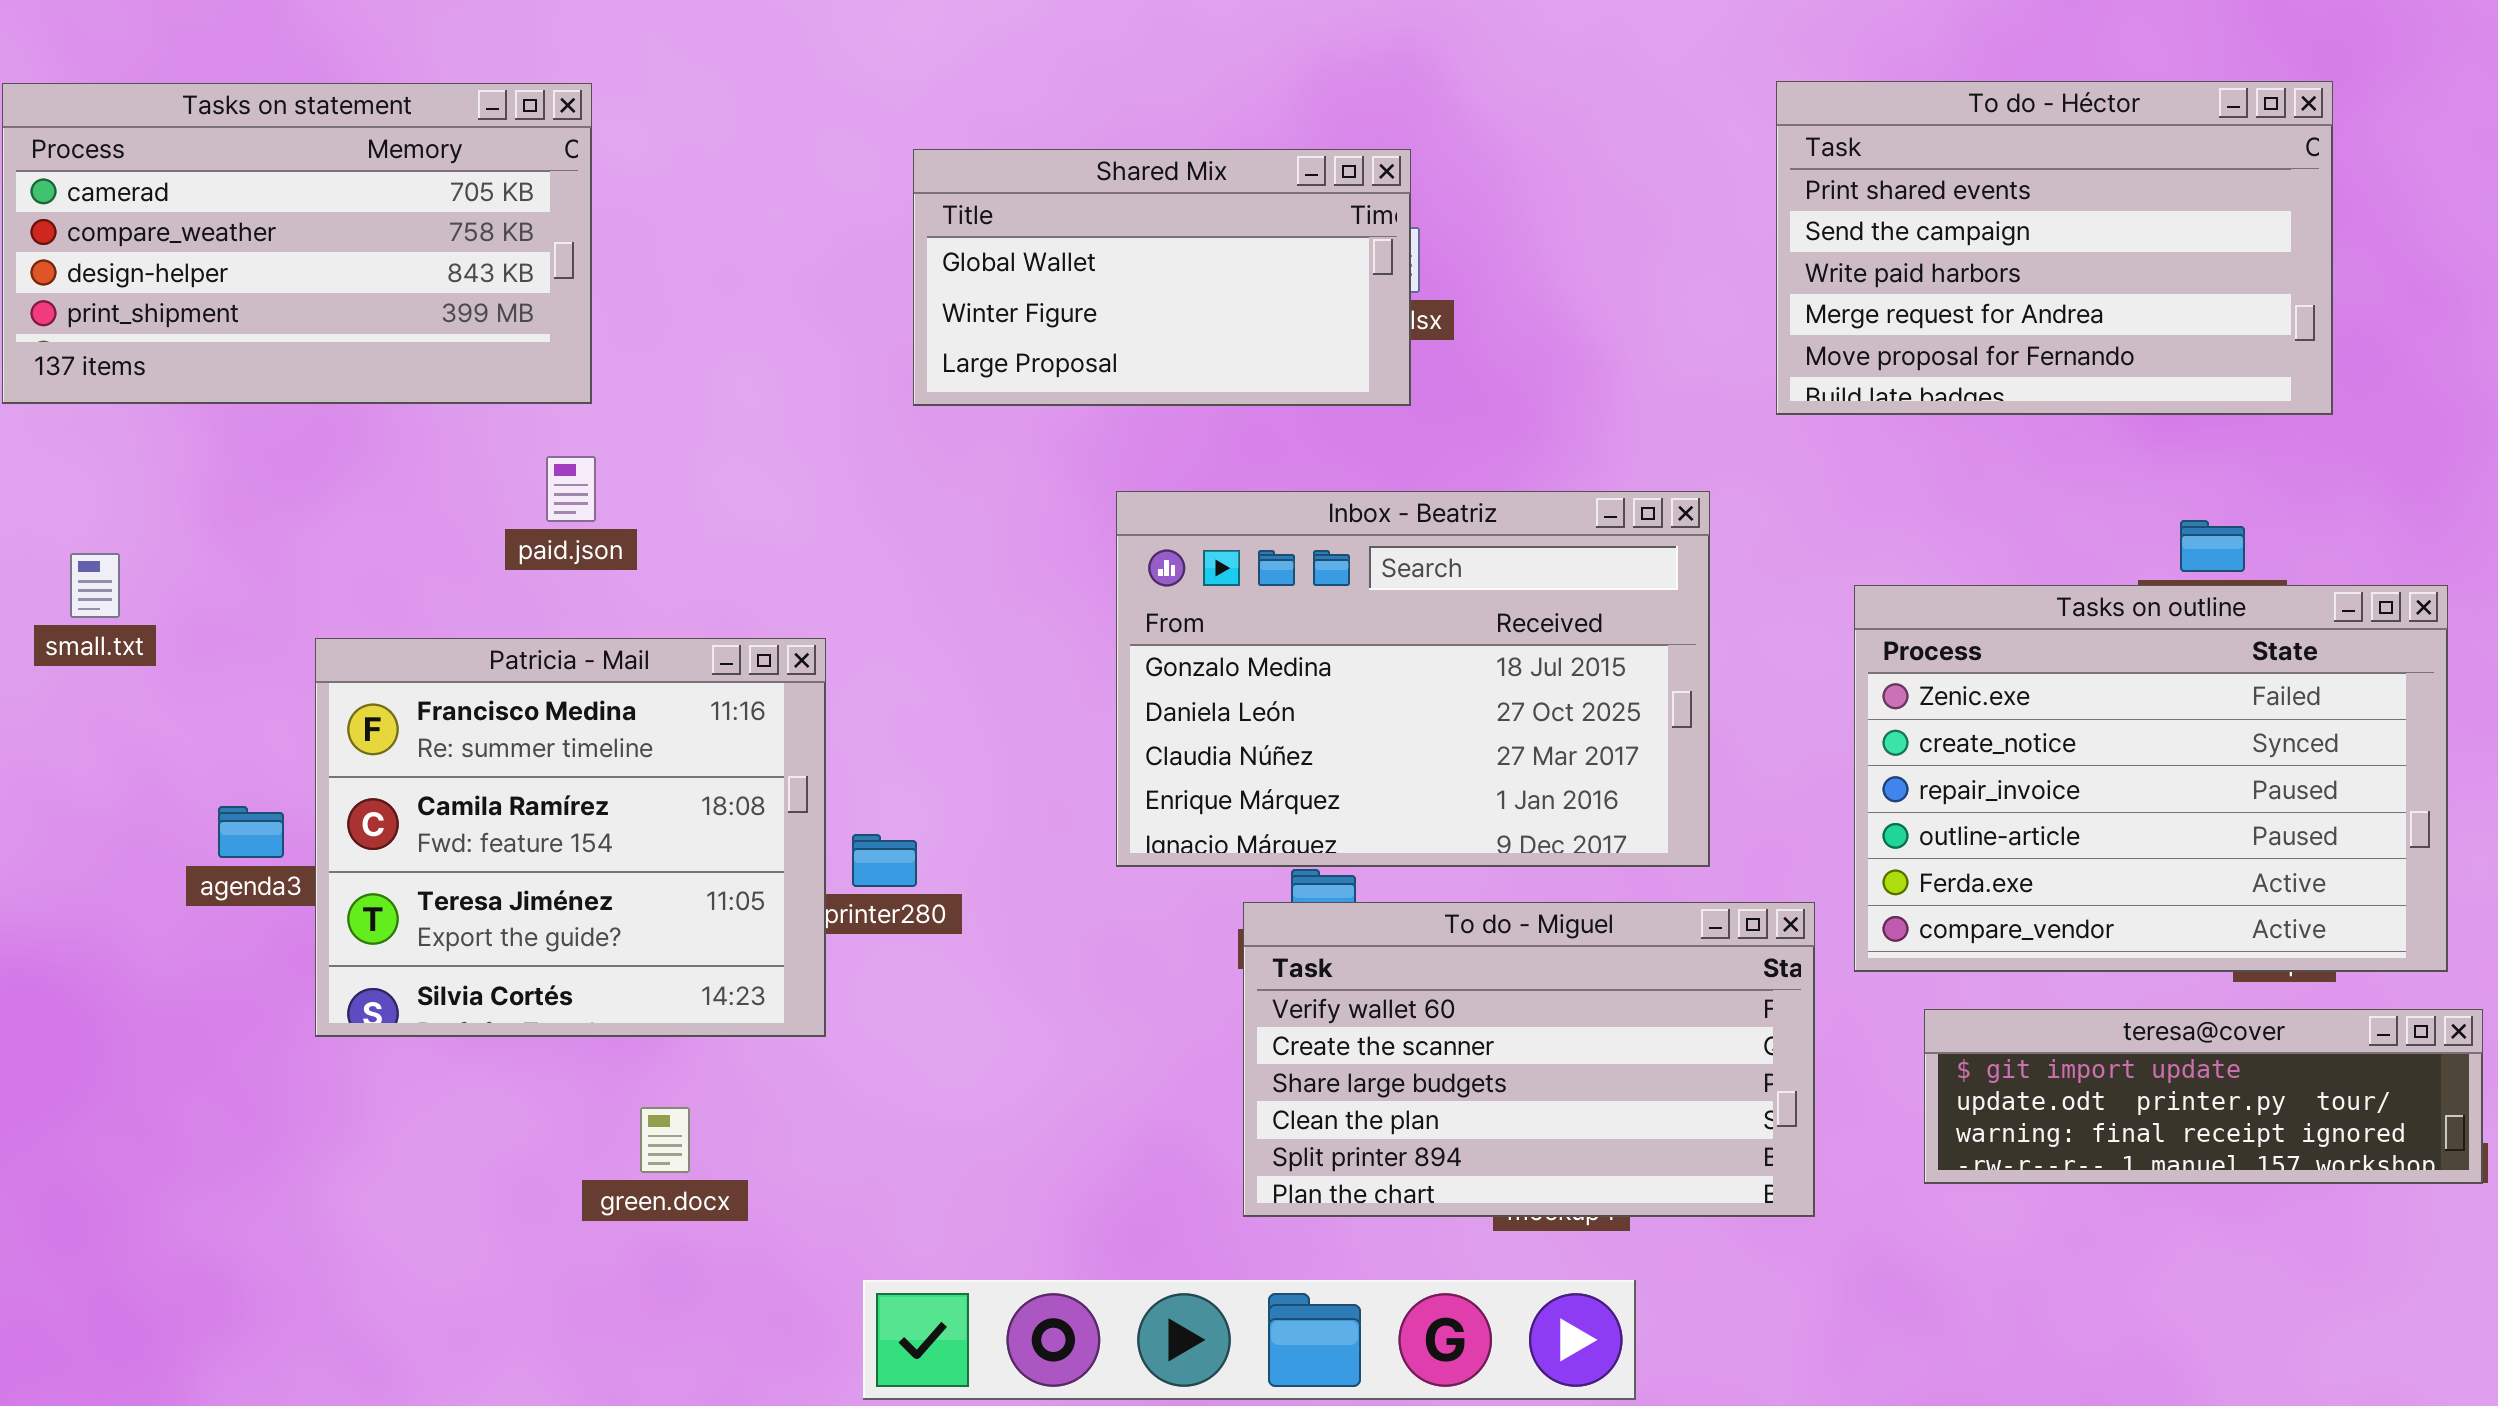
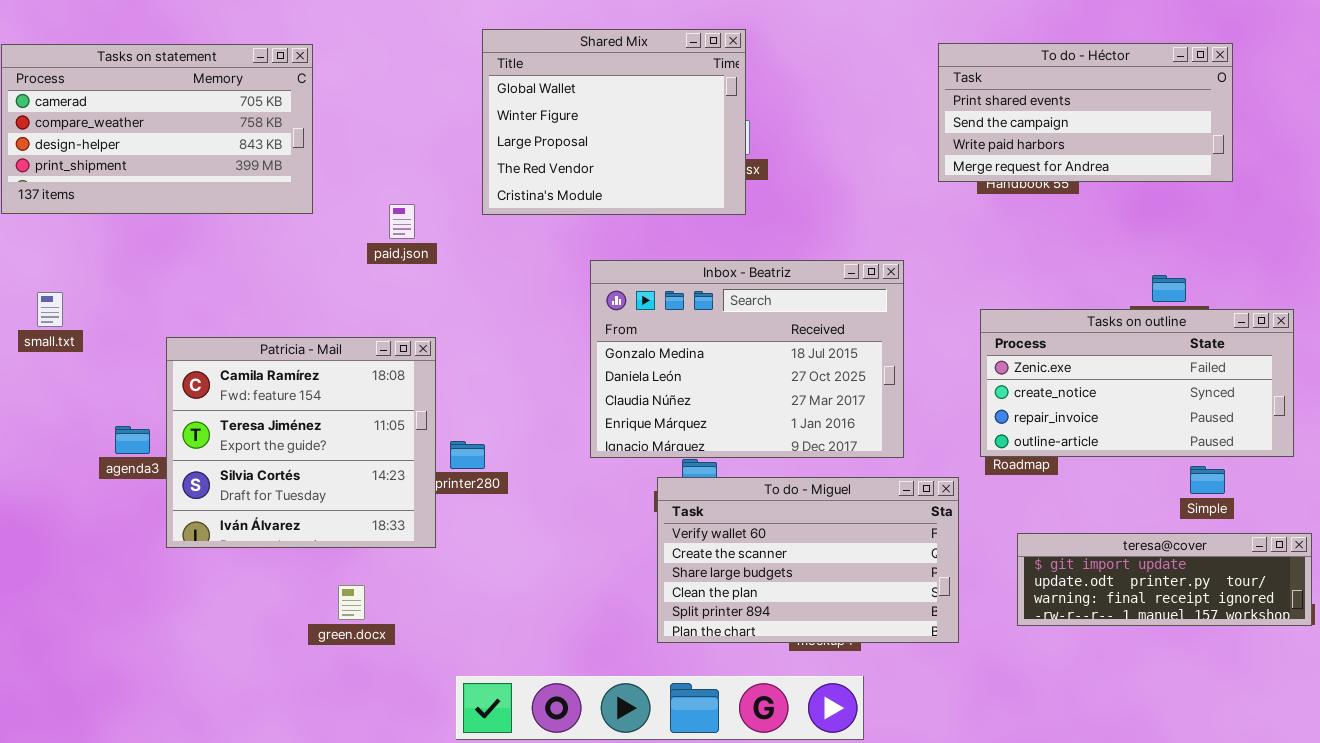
To do - Héctor: [1776,81,2333,415] -> [938,43,1233,182], resized
Shared Mix: [913,149,1411,406] -> [482,29,746,215], resized
paid.json: [546,456,596,522] -> [389,204,415,239], moved
Tasks on outline: [1854,585,2448,972] -> [980,309,1294,457], resized
Patricia - Mail: [315,638,826,1037] -> [166,337,436,548], scrolled down 1 row

